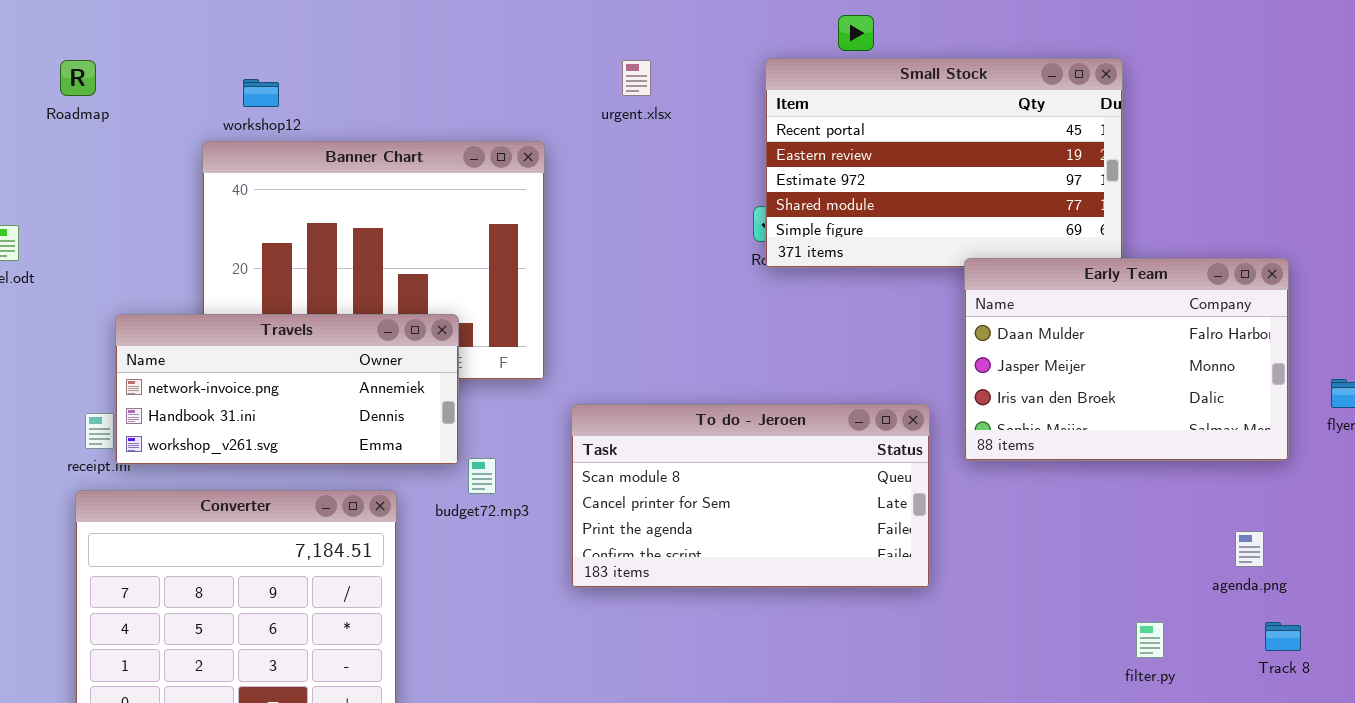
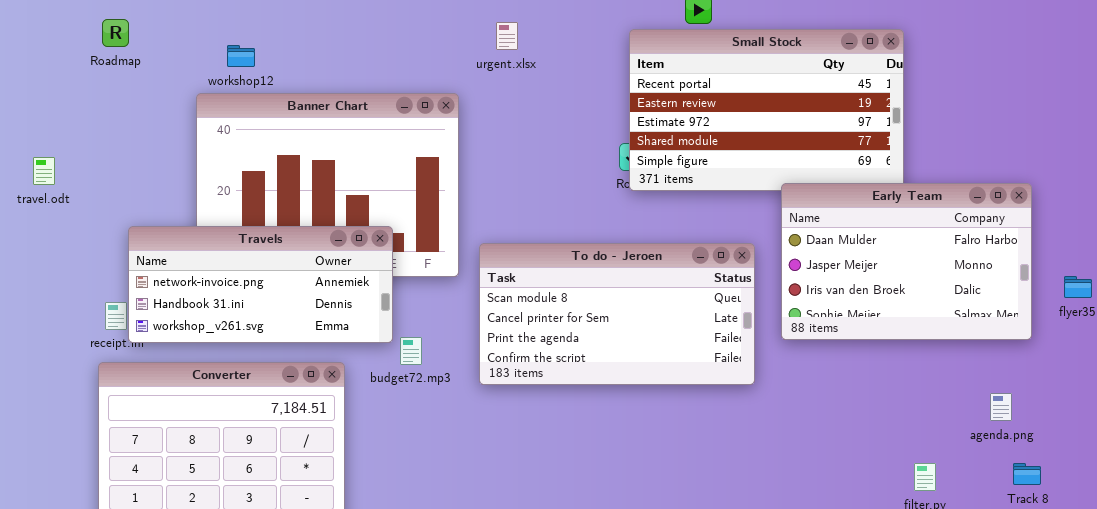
Roadmap: [60,60,96,96] -> [102,19,129,47], moved
urgent.xlsx: [622,60,651,96] -> [496,22,518,50], moved
To do - Jeroen: [571,404,930,588] -> [479,243,755,385], moved

